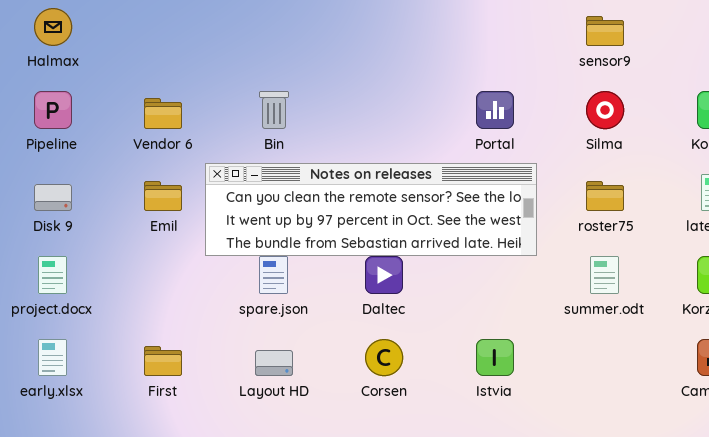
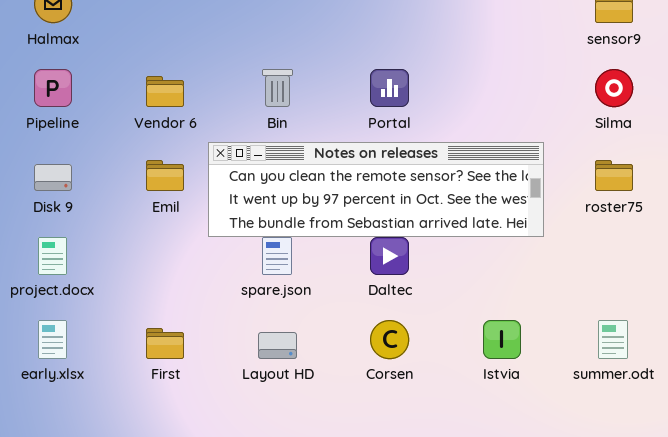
Portal: [476,91,514,129] -> [370,69,409,107], moved
summer.odt: [590,256,619,294] -> [598,320,628,359], moved

